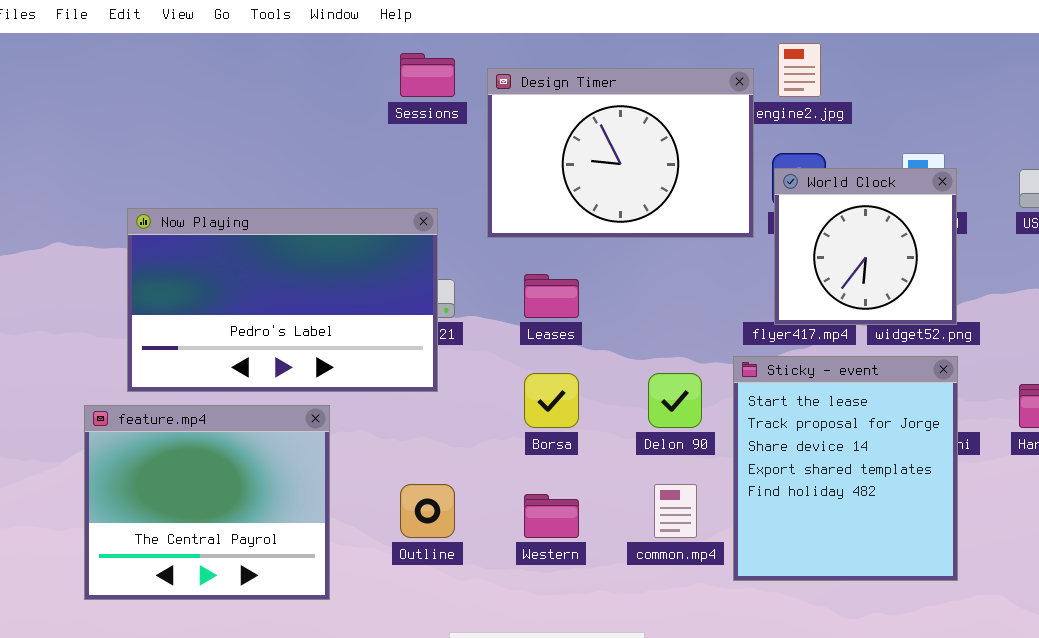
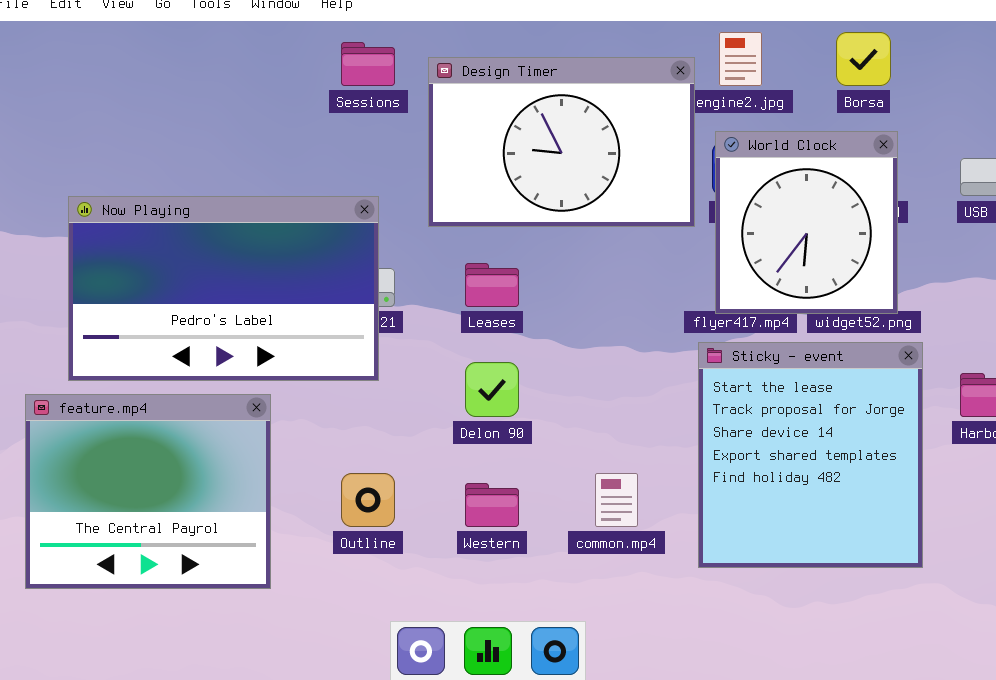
World Clock: [774,168,957,325] -> [715,131,898,314], resized
Sticky - event: [733,356,958,581] -> [698,342,923,568], moved
Borsa: [524,373,579,428] -> [836,32,891,86], moved
Delon 90: [648,373,702,428] -> [465,362,519,417], moved

